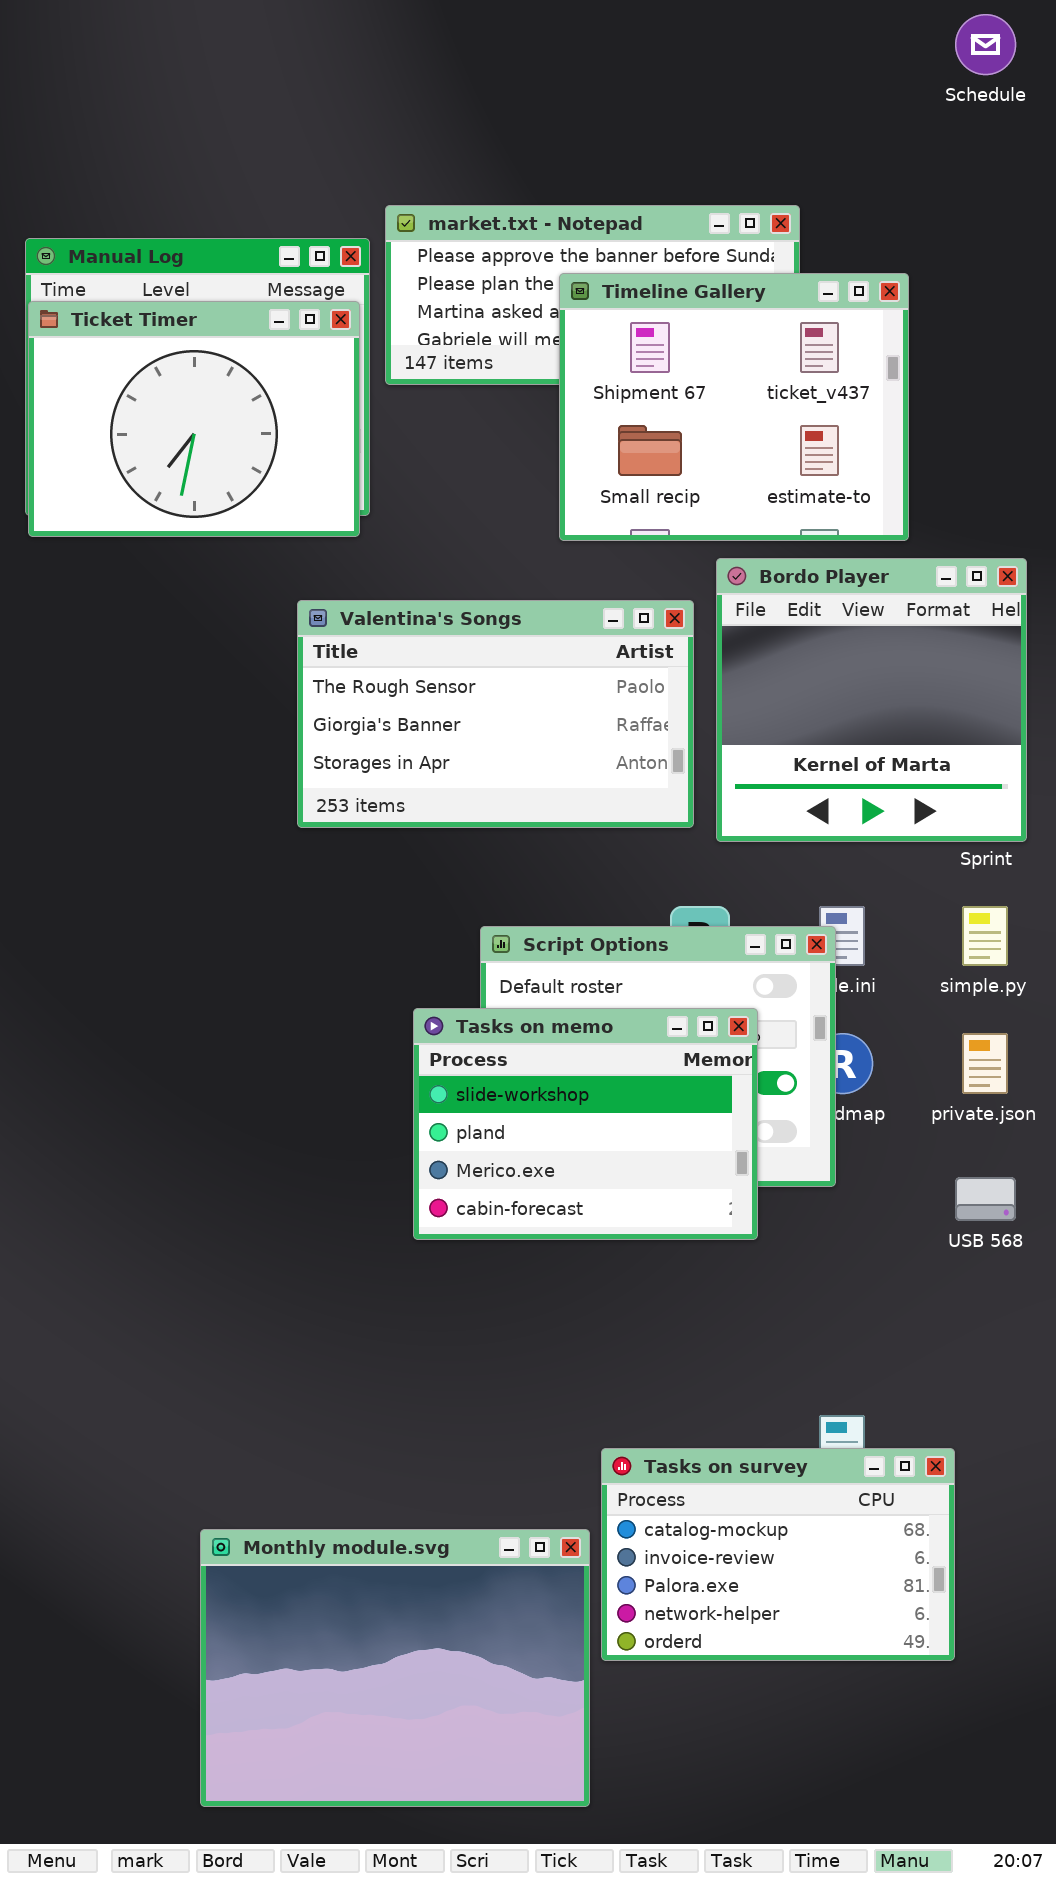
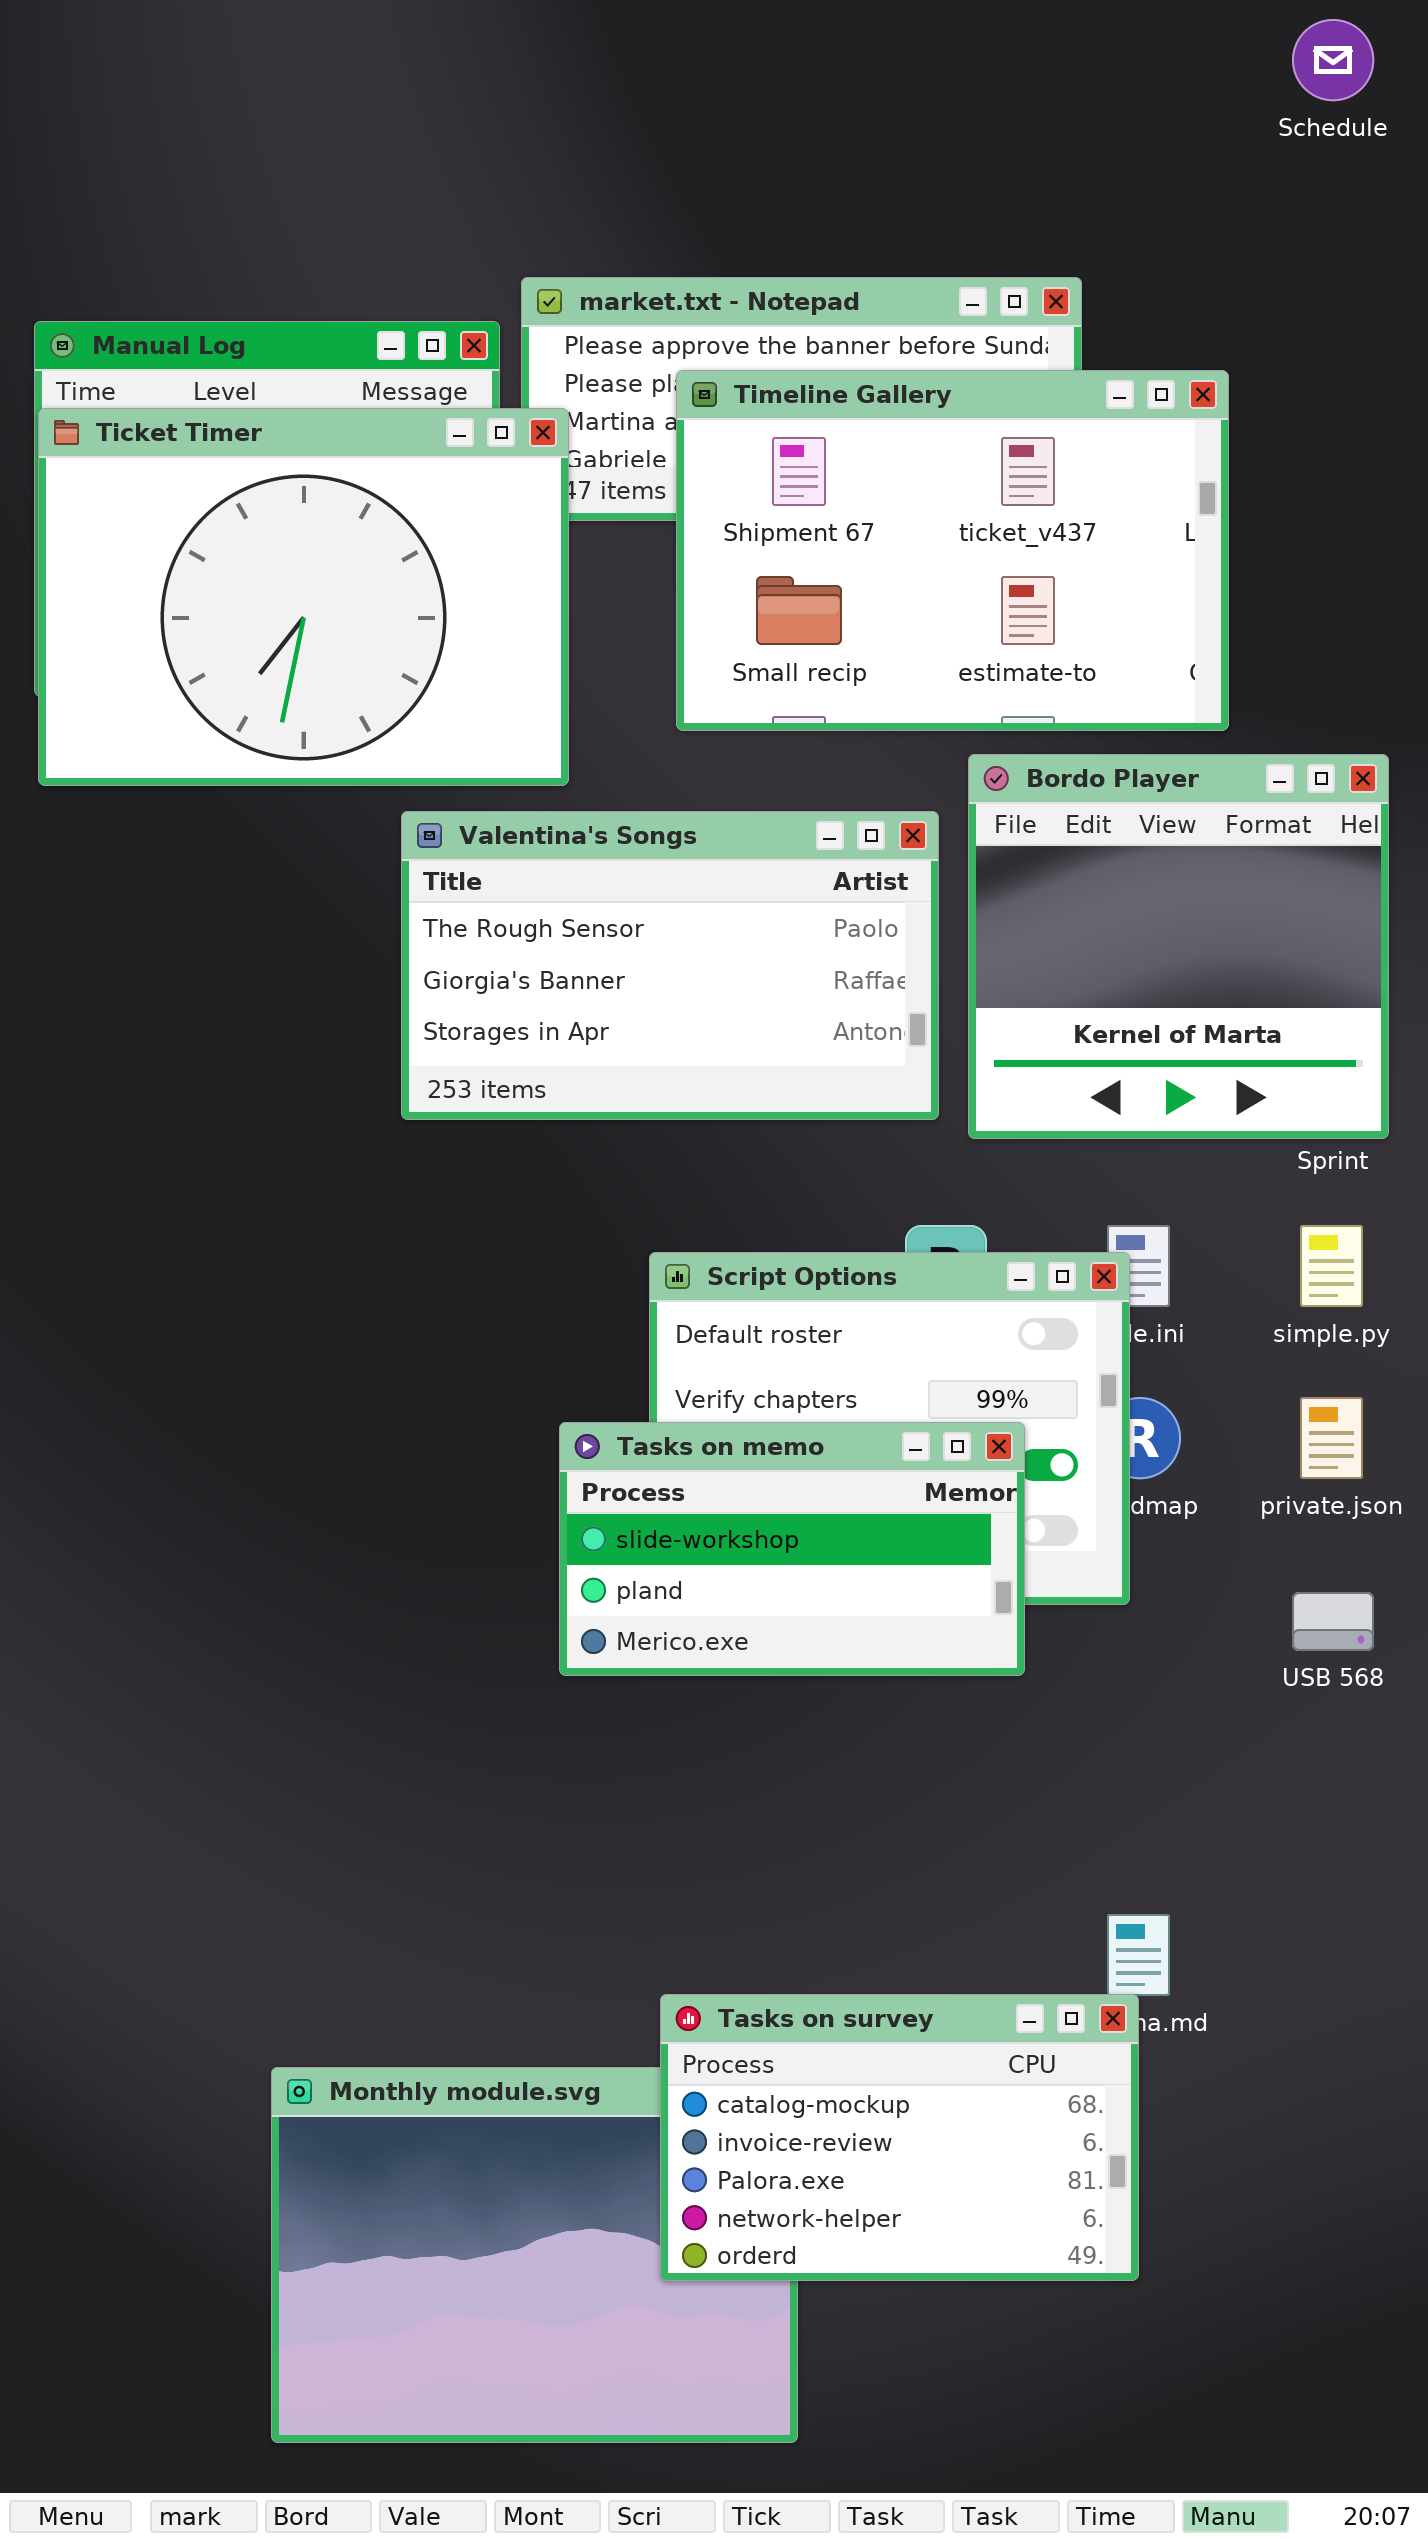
Timeline Gallery: [559,273,909,541] -> [676,370,1229,731], resized
Ticket Timer: [28,301,360,537] -> [38,408,569,786], resized
Tasks on memo: [413,1008,758,1240] -> [559,1422,1025,1676], resized
Tasks on survey: [601,1448,955,1661] -> [660,1994,1139,2281], moved

